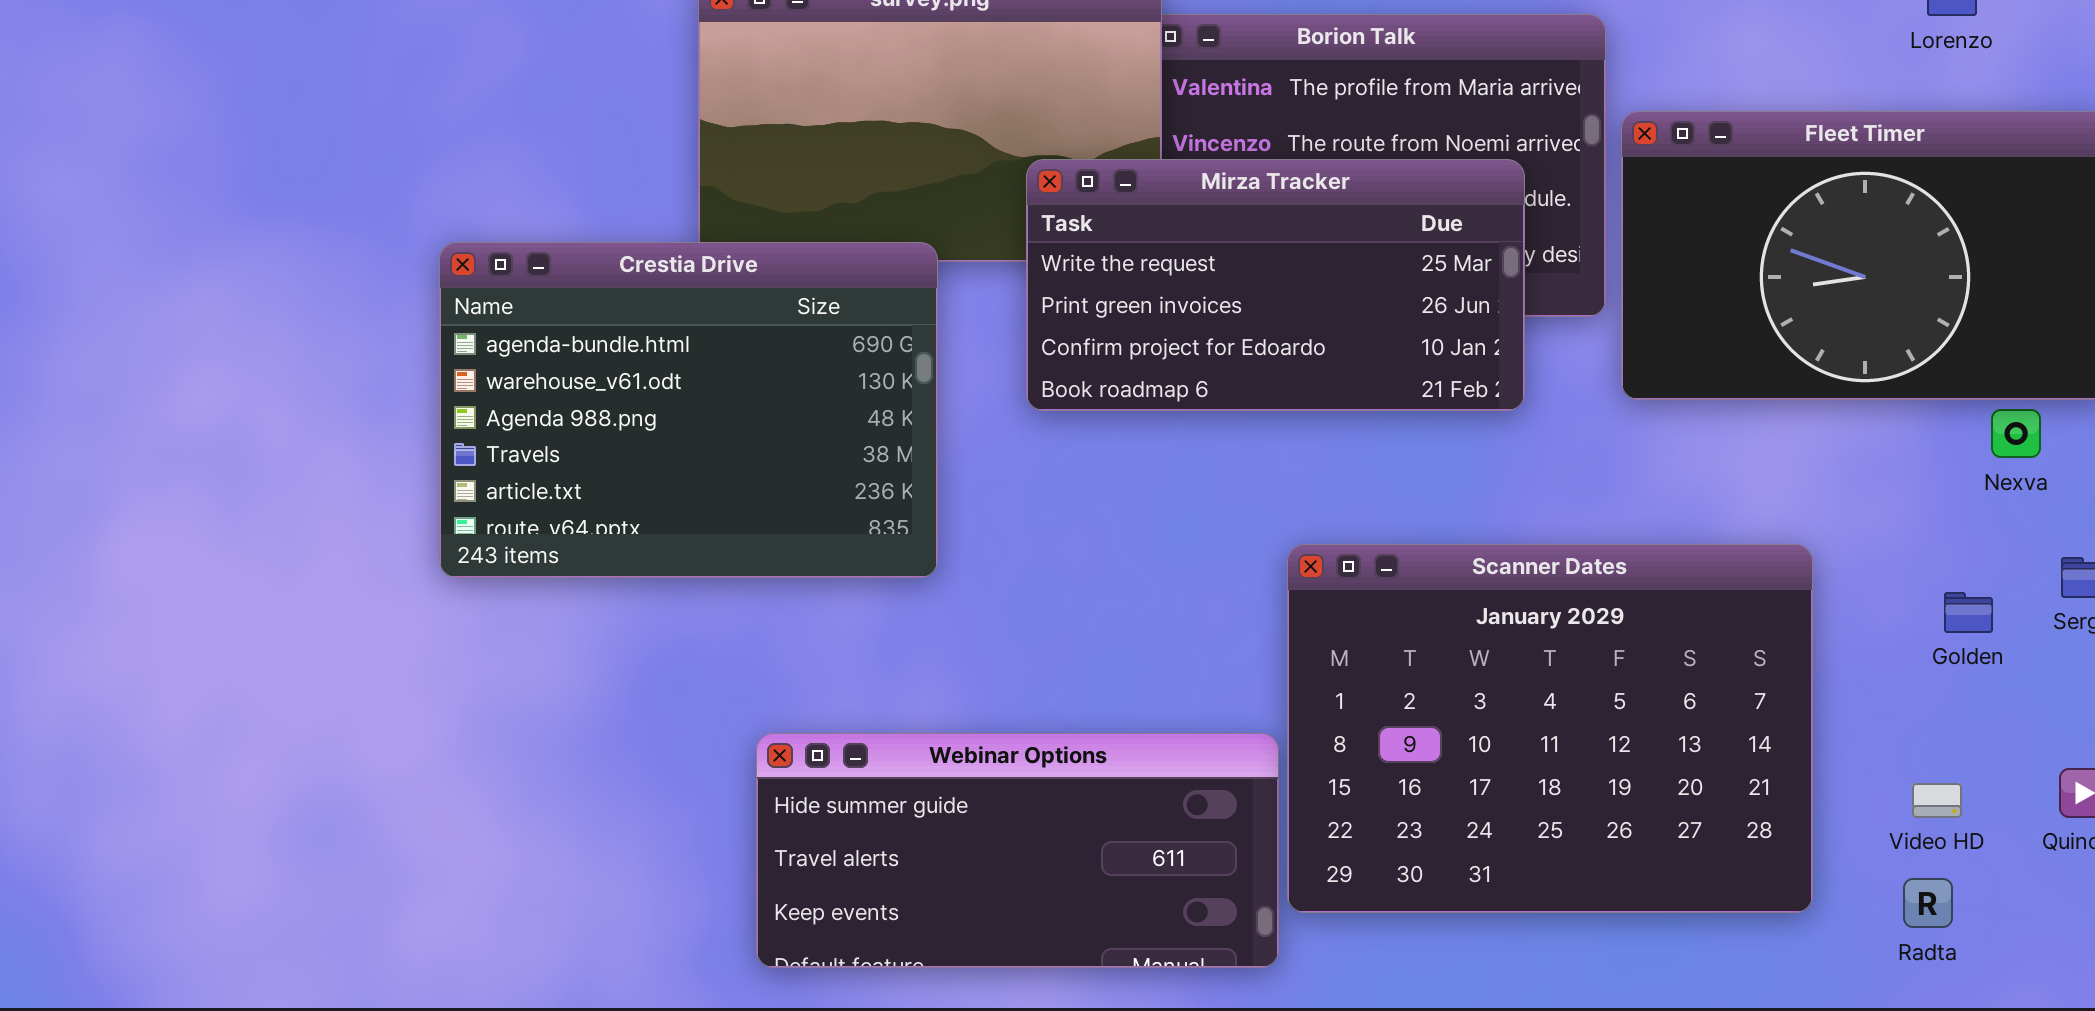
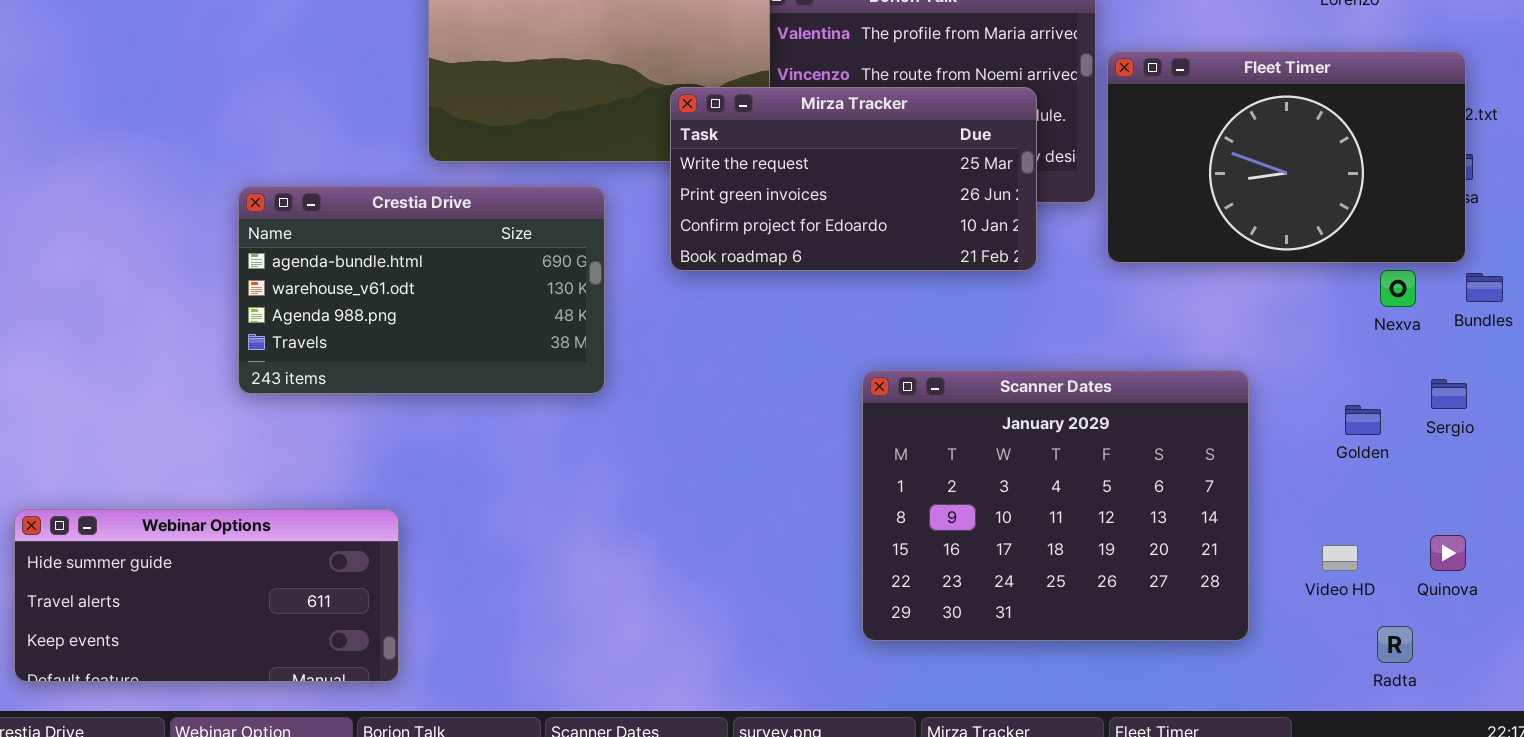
Crestia Drive: [439,242,938,578] -> [238,186,605,394], resized
Webinar Options: [756,733,1279,968] -> [14,509,399,682], moved
Radta: [1903,878,1953,928] -> [1377,626,1413,663], moved

